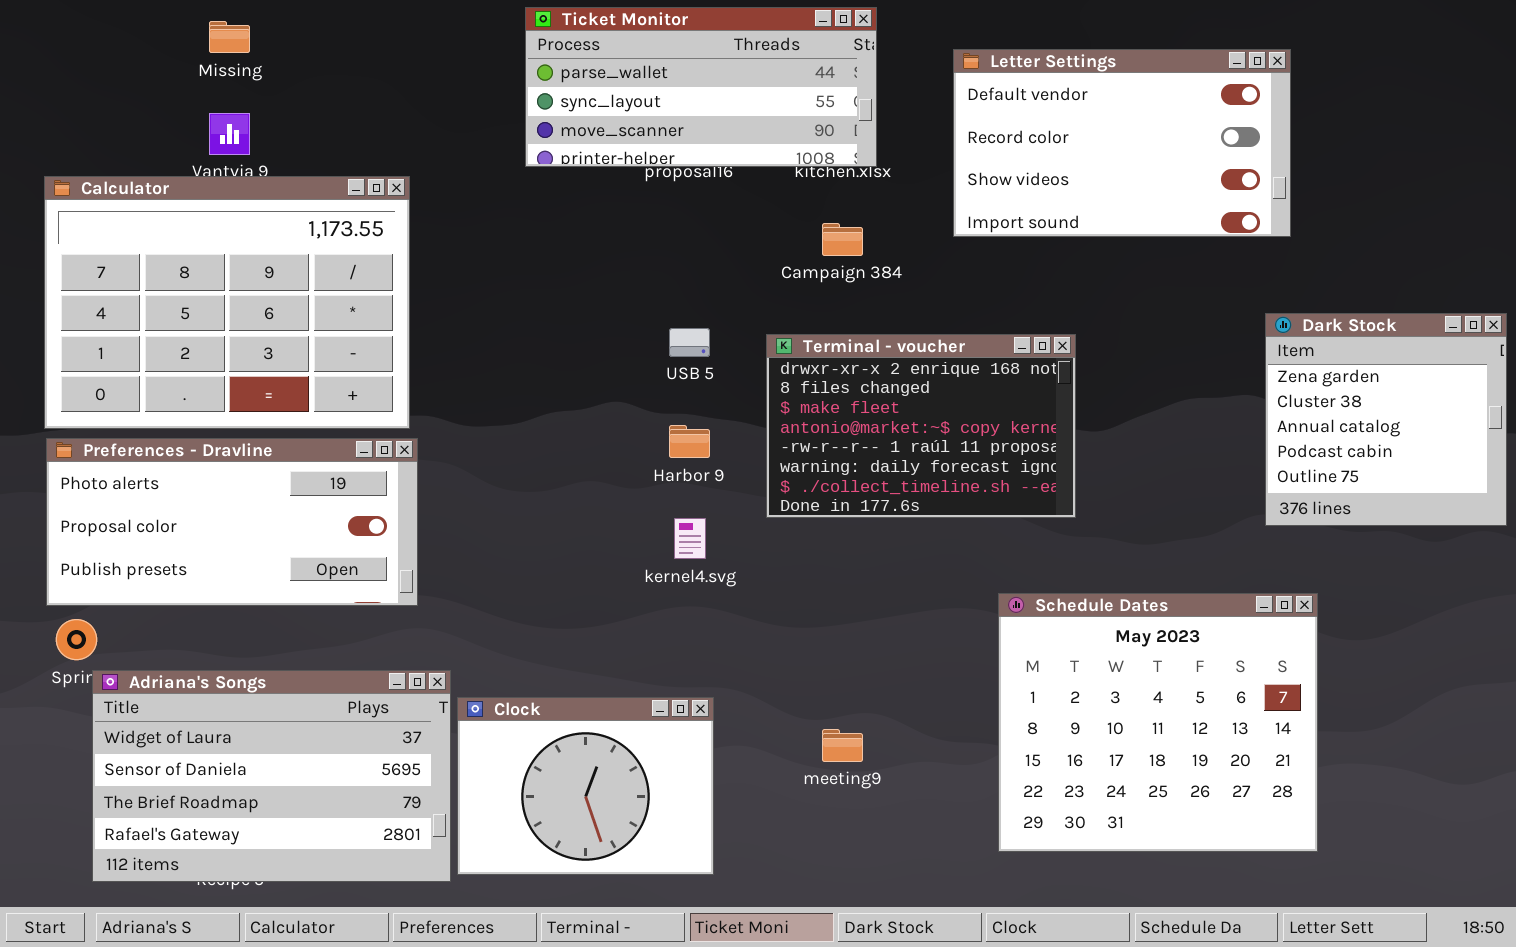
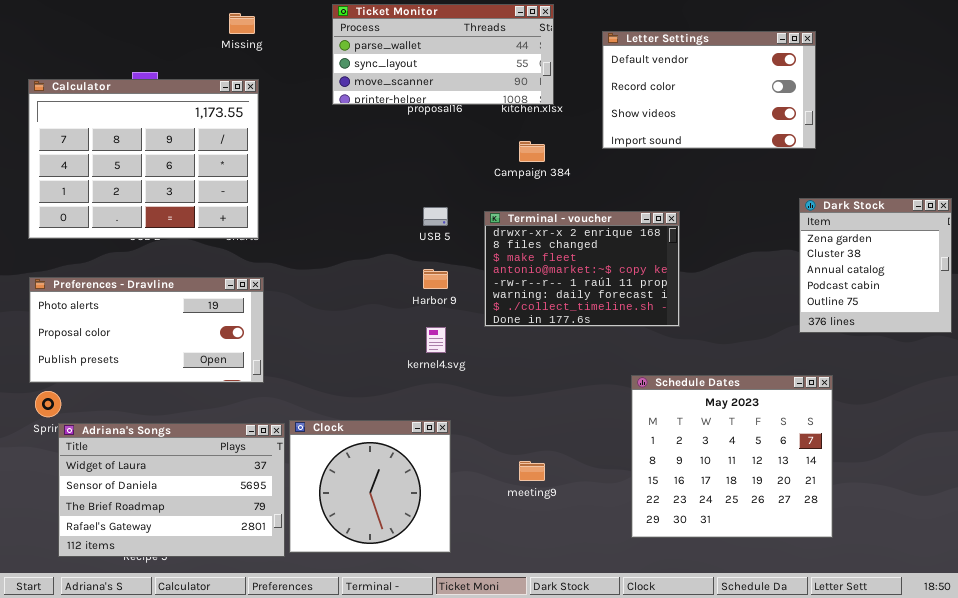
Missing: [209,21,250,53] -> [229,13,255,34], moved
Calculator: [44,176,410,429] -> [28,79,259,239], moved
Clock: [457,697,714,875] -> [289,420,451,553], resized

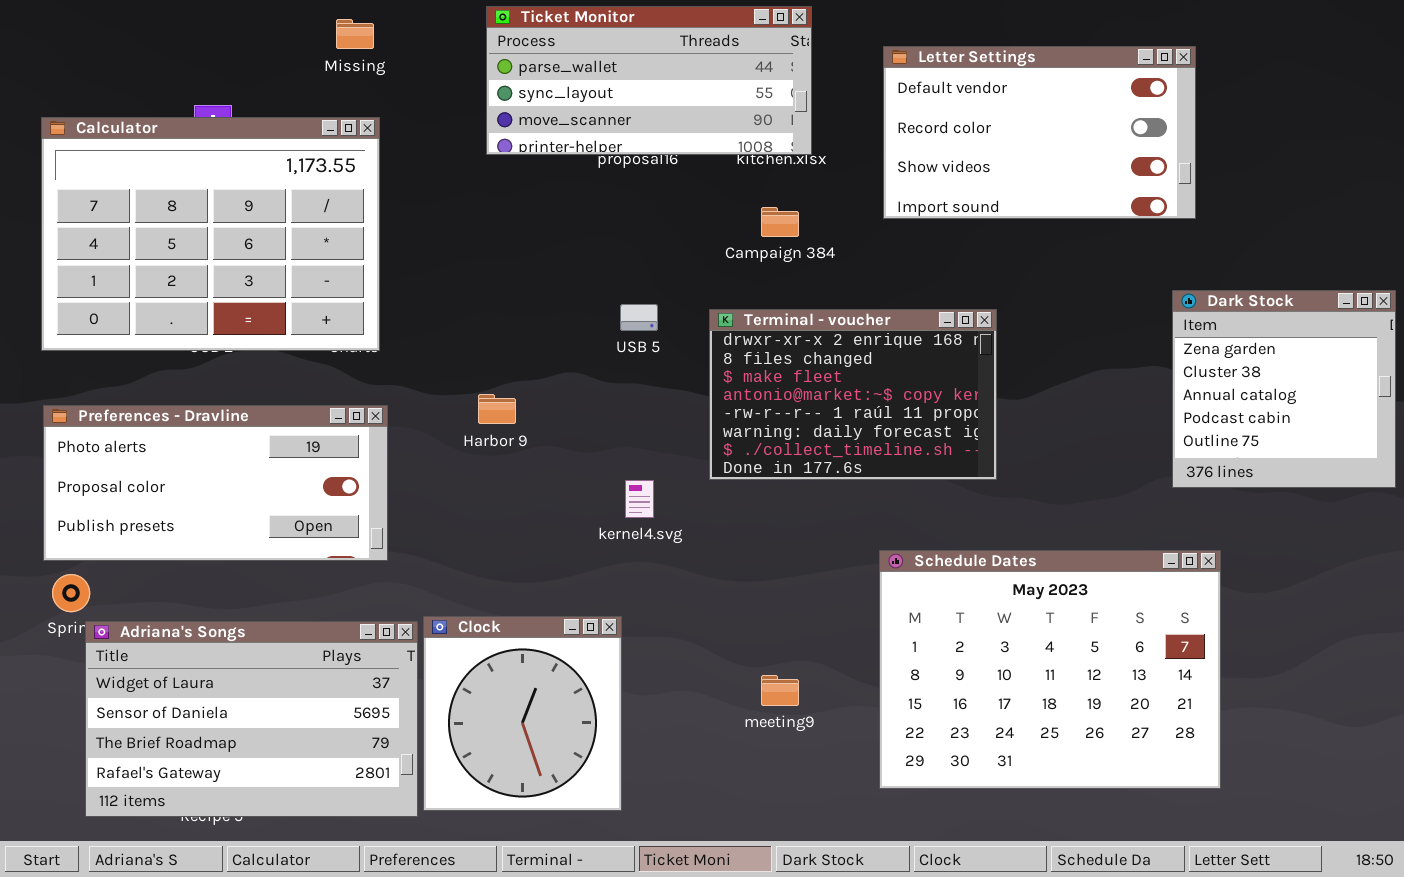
Harbor 9: [423,269,448,289] -> [478,394,516,424], moved
Schedule Dates: [631,375,833,538] -> [879,550,1221,789], resized
Clock: [289,420,451,553] -> [423,616,622,811], resized

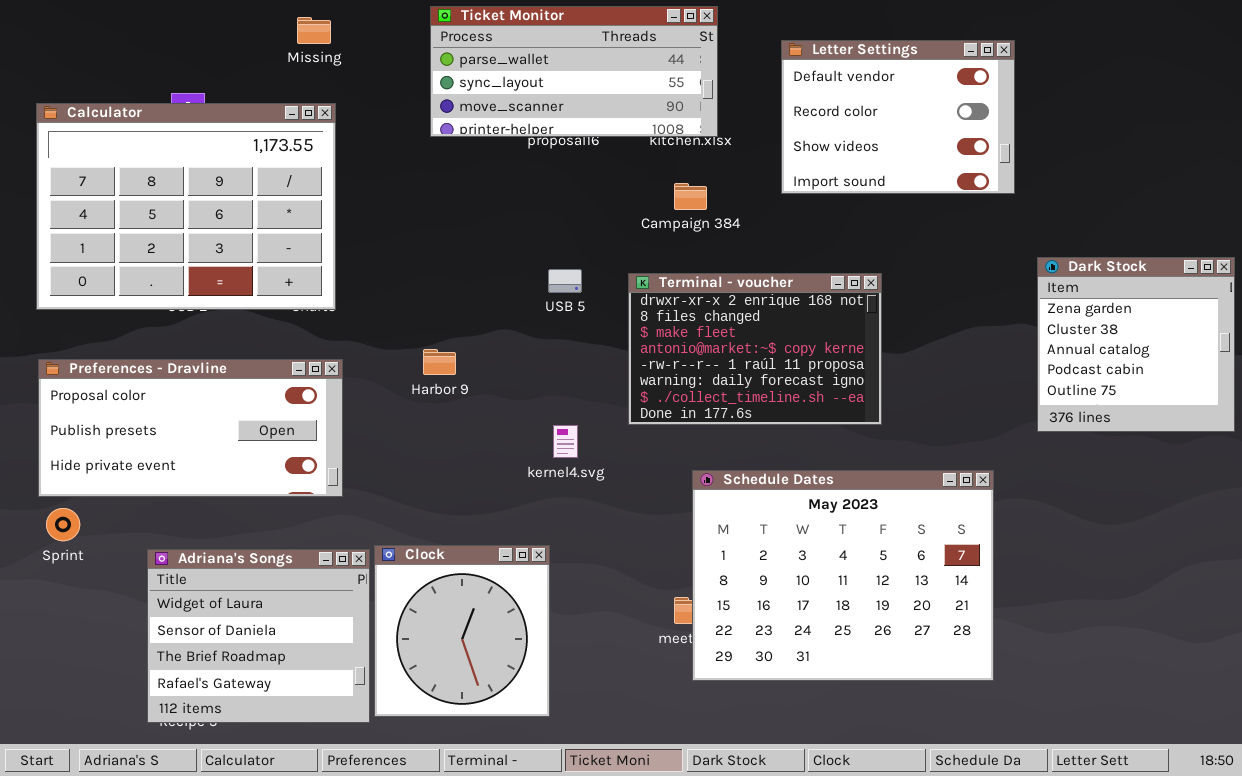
Letter Settings: [883,46,1196,219] -> [781,40,1015,194], resized
Preferences - Dravline: [43,405,388,561] -> [38,359,343,497], scrolled down 1 row
Schedule Dates: [879,550,1221,789] -> [692,470,994,681], moved
Adriana's Songs: [85,621,418,817] -> [147,549,370,723], resized

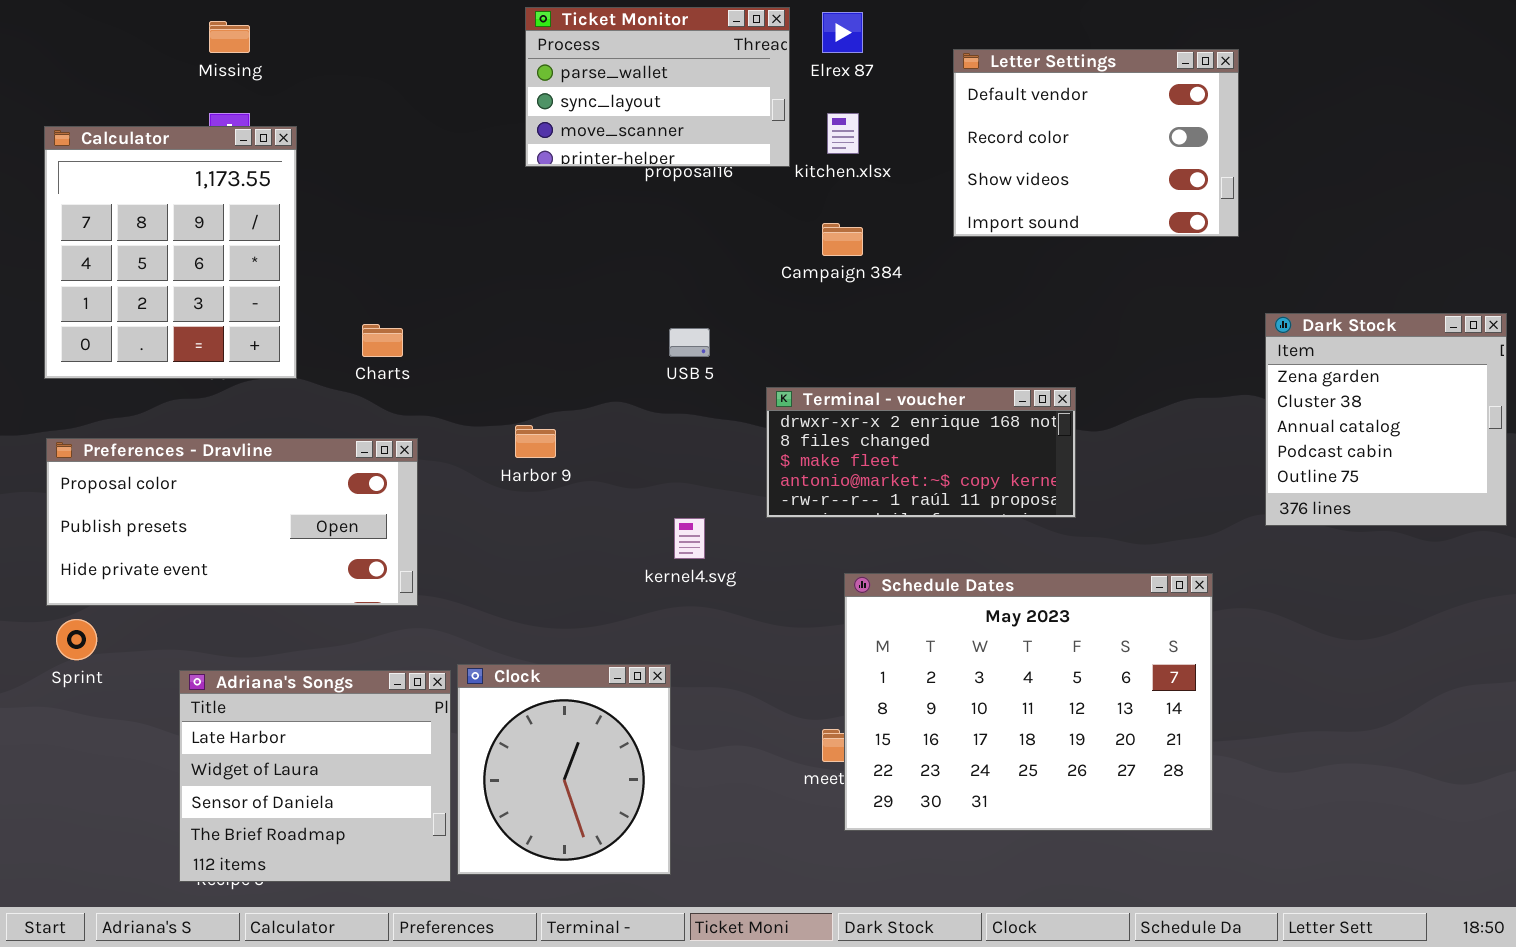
Ticket Monitor: [430,6,718,137] -> [525,7,790,167], resized
Missing: [297,17,331,44] -> [209,21,250,53], moved
Calculator: [36,103,336,310] -> [44,126,297,379], resized
Terminal - voucher: [628,273,882,425] -> [766,387,1076,518], resized
Adriana's Songs: [147,549,370,723] -> [179,670,451,882], scrolled up 1 row

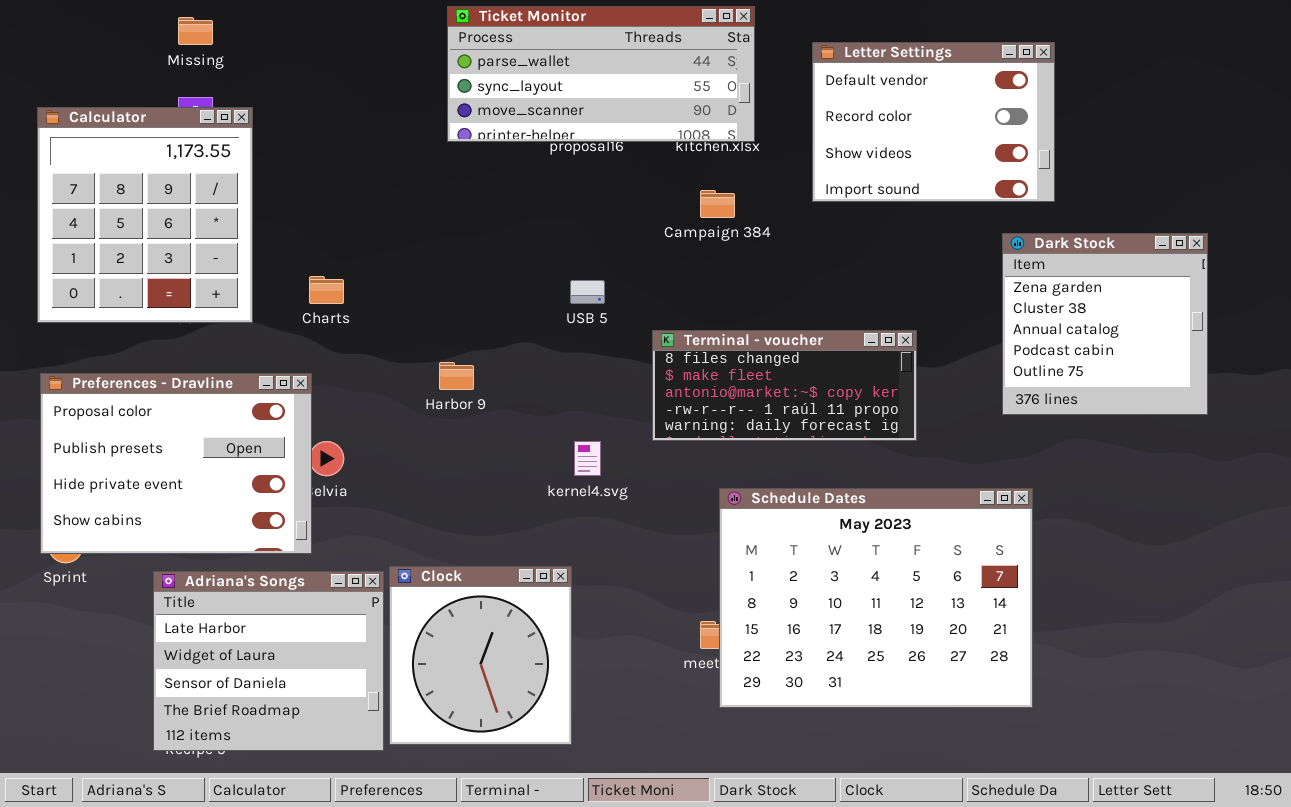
Ticket Monitor: [525,7,790,167] -> [447,6,755,142], resized
Dark Stock: [1265,313,1507,526] -> [1002,233,1208,415], moved
Terminal - voucher: [766,387,1076,518] -> [652,330,917,441], scrolled down 1 row
Preferences - Dravline: [46,438,418,606] -> [40,373,312,554], resized

